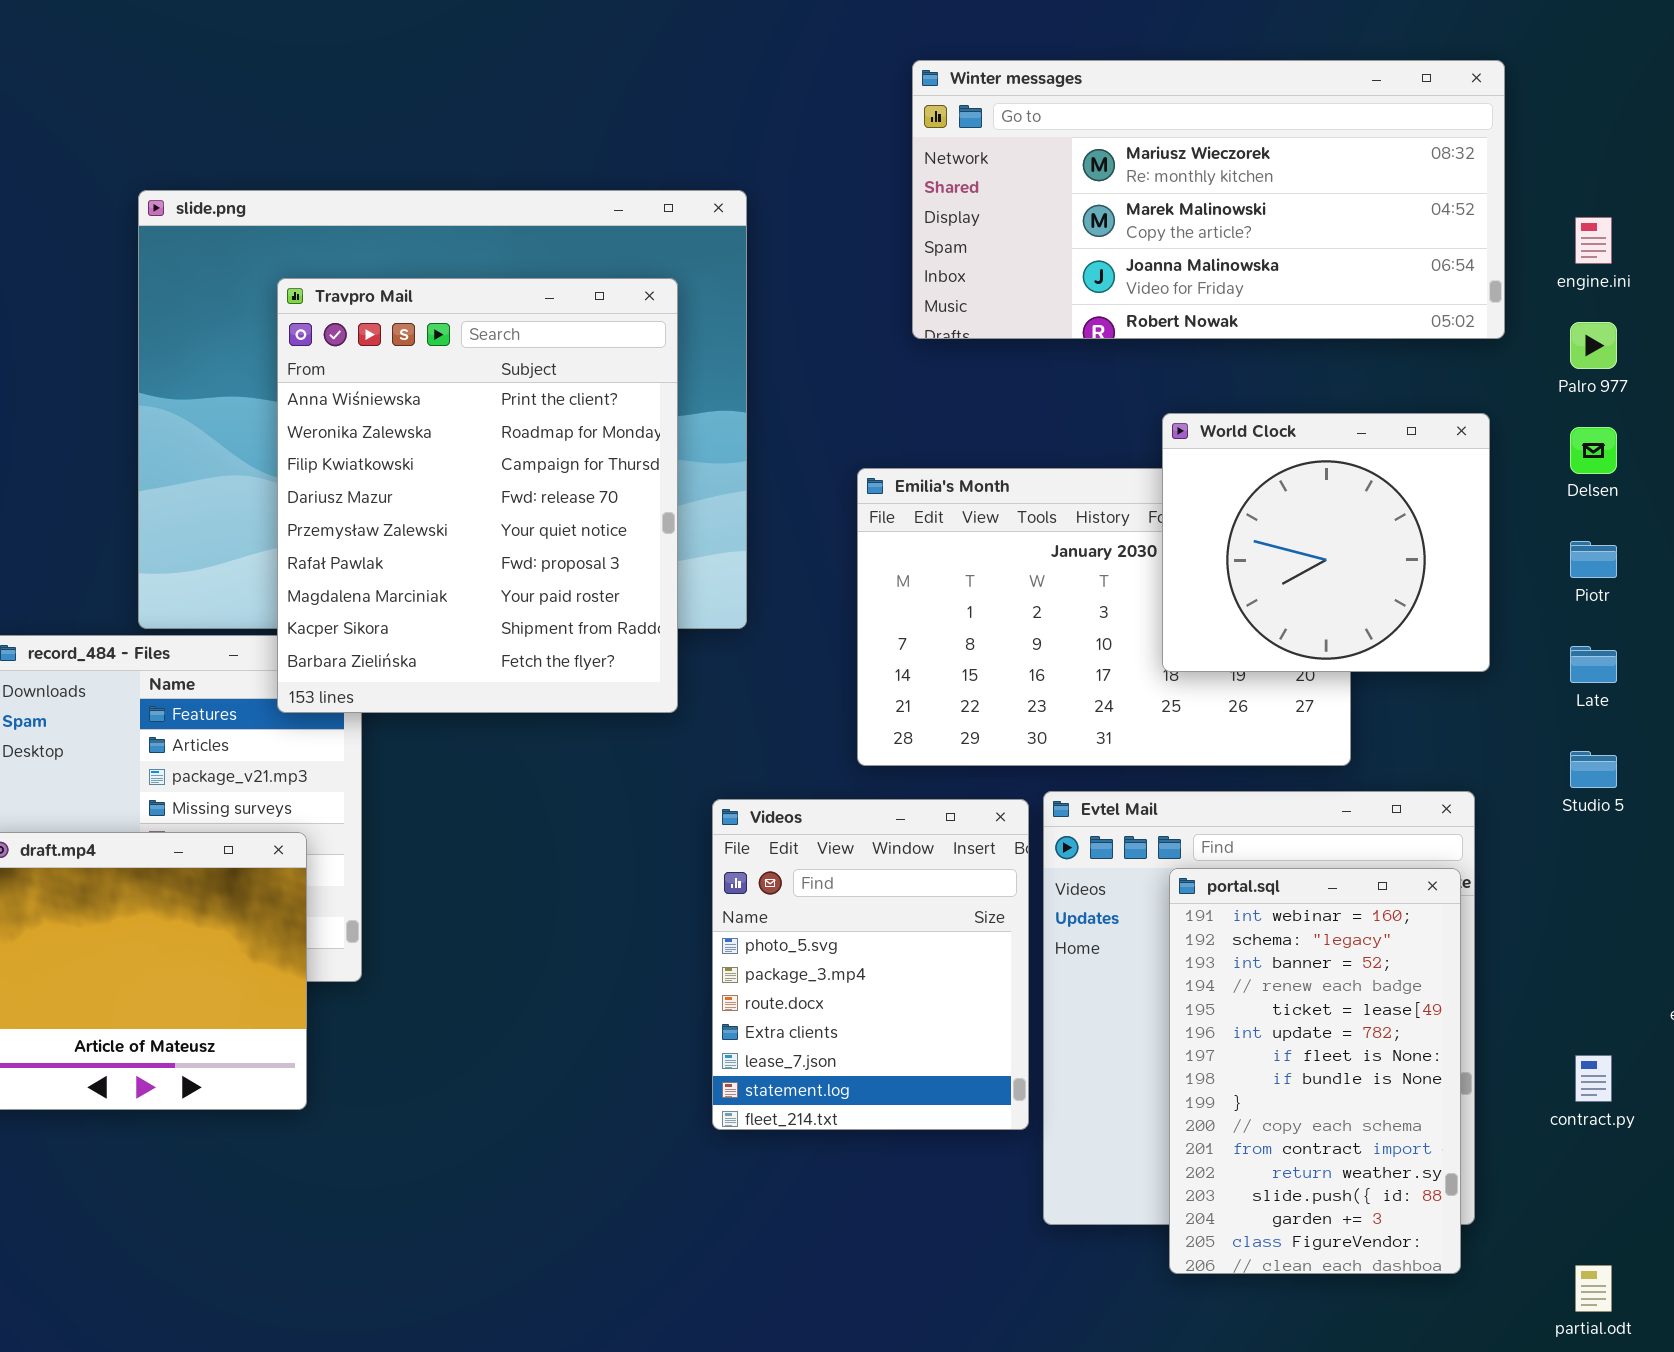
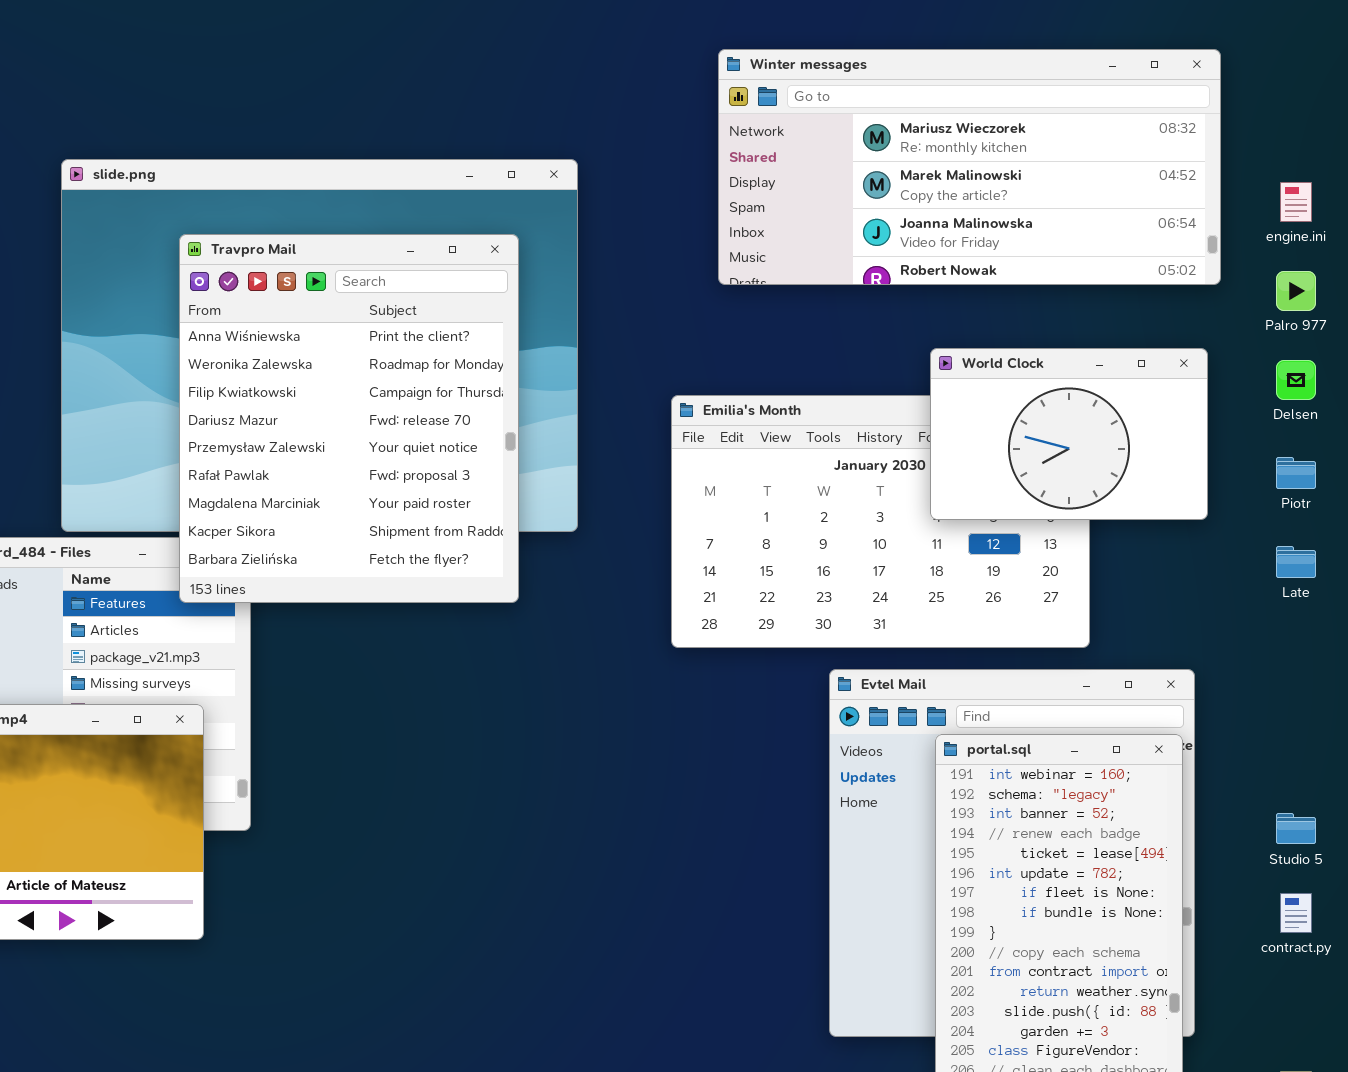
World Clock: [1162,413,1490,672] -> [930,348,1208,520], resized
Studio 5: [1570,751,1617,788] -> [1276,813,1316,844], moved
Videos: [712,799,1029,1130] -> none, closed

